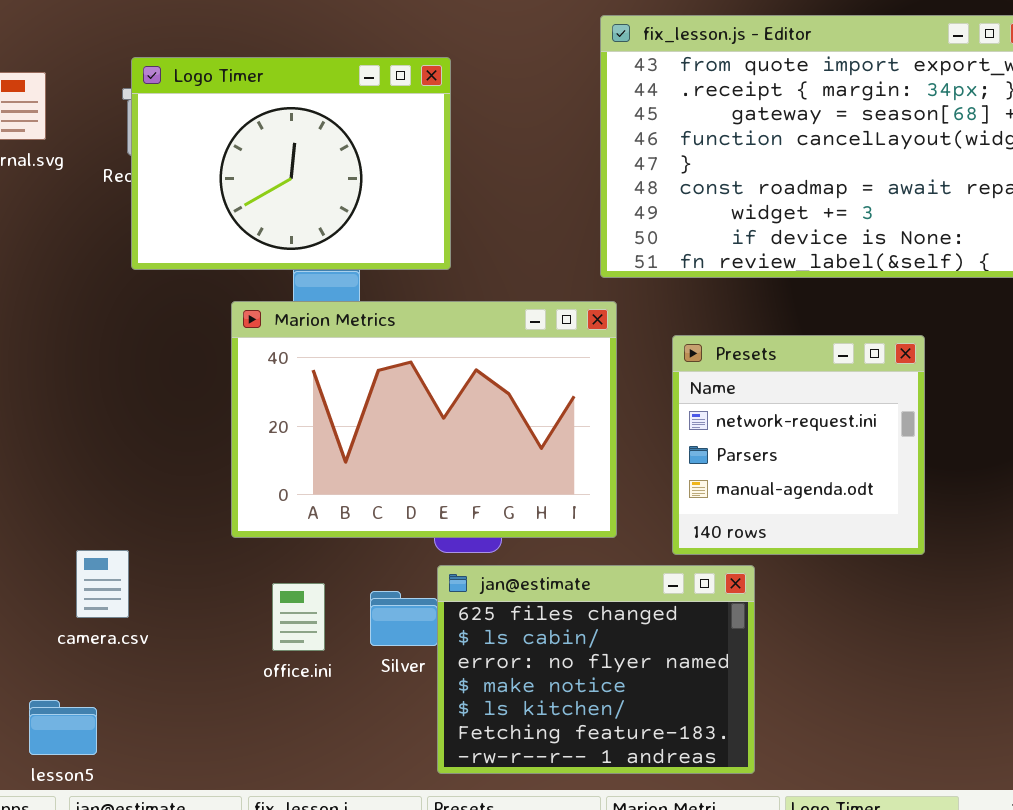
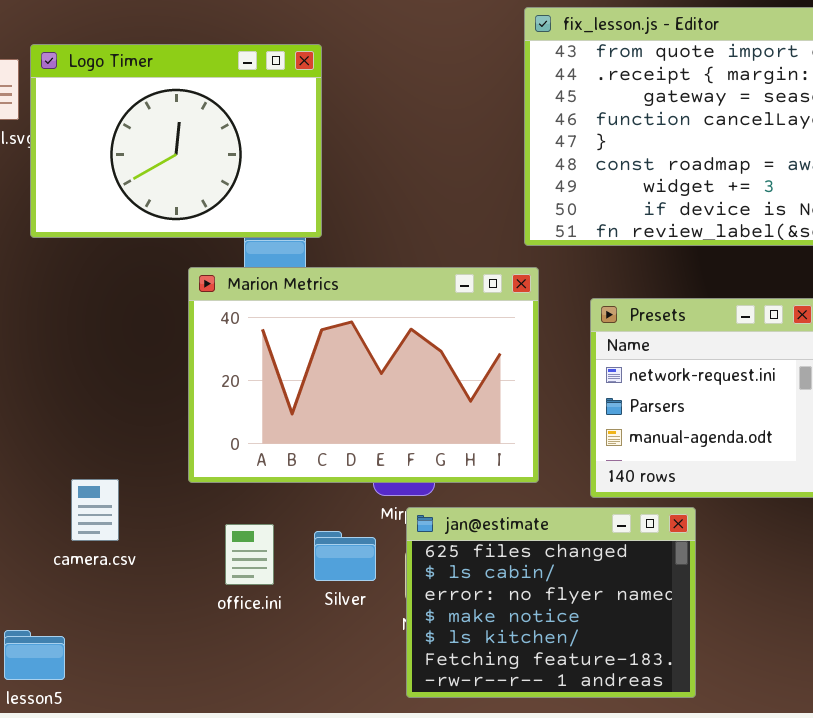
Logo Timer: [131,57,451,270] -> [30,44,322,238], moved
camera.csv: [76,550,129,618] -> [71,479,119,541], moved
jan@estimate: [437,565,755,774] -> [406,507,696,698], moved

